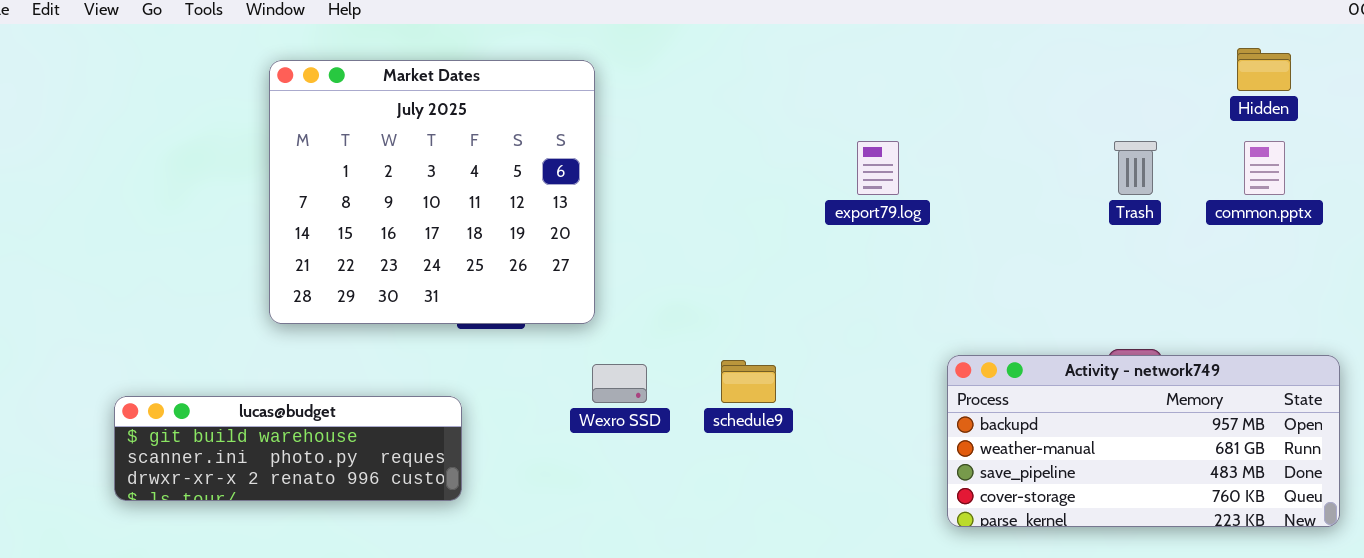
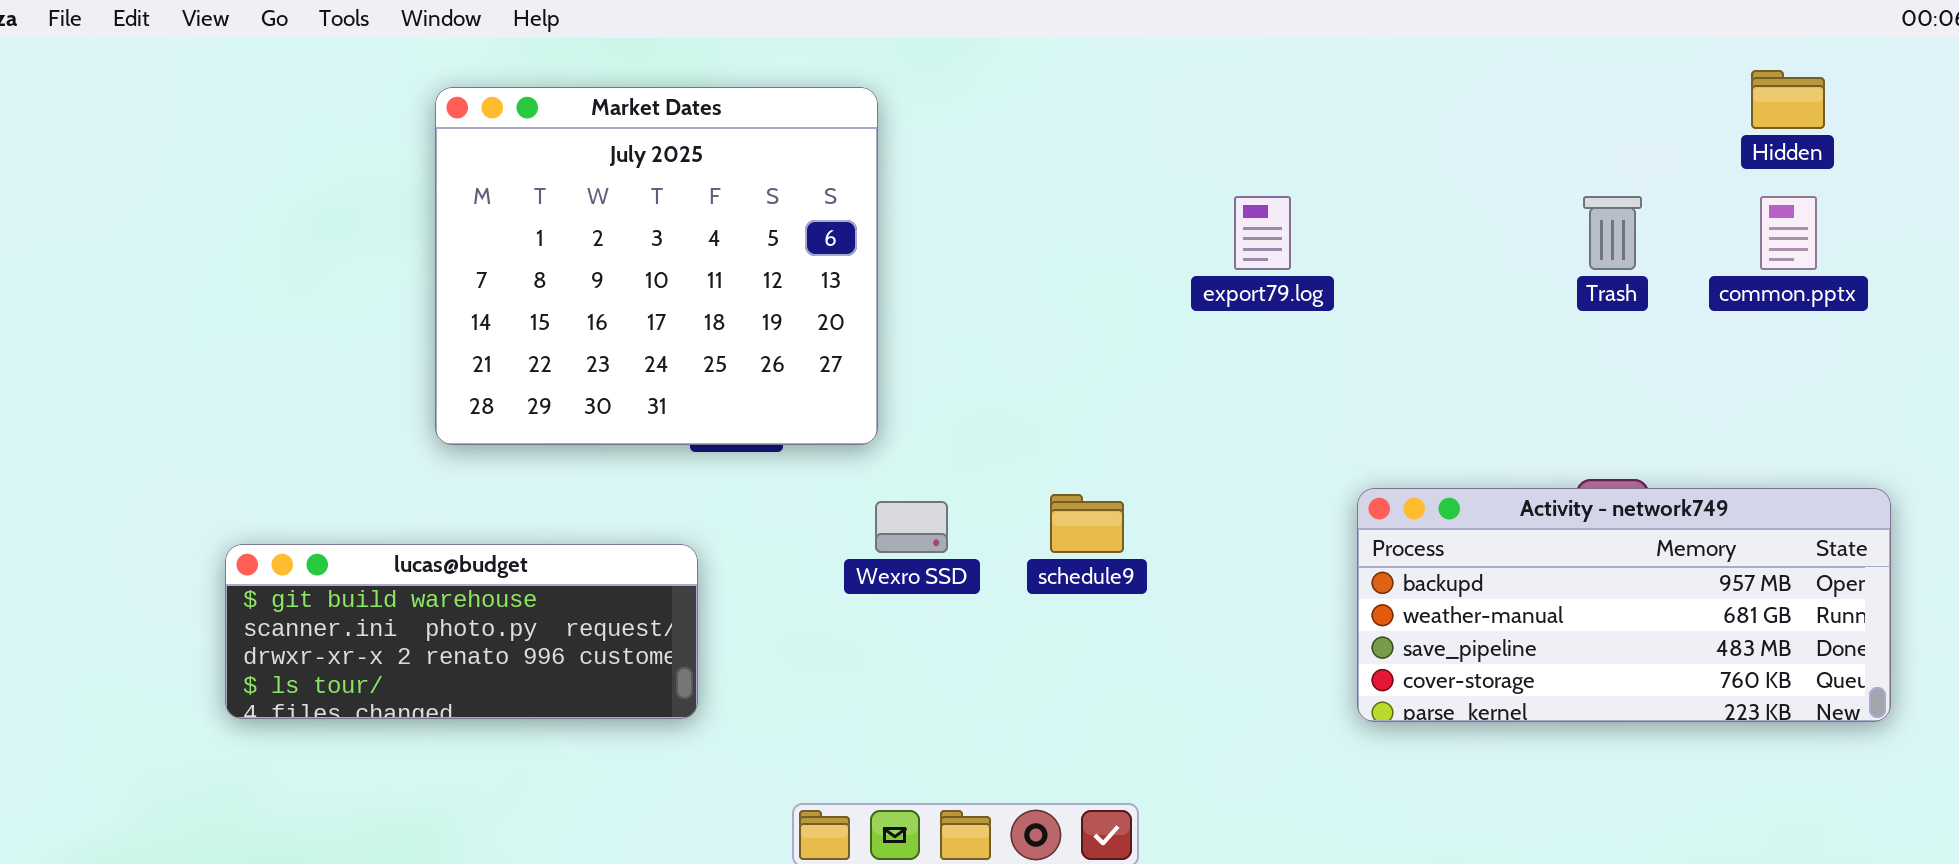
lucas@budget: [114,396,462,501] -> [225,544,698,719], resized

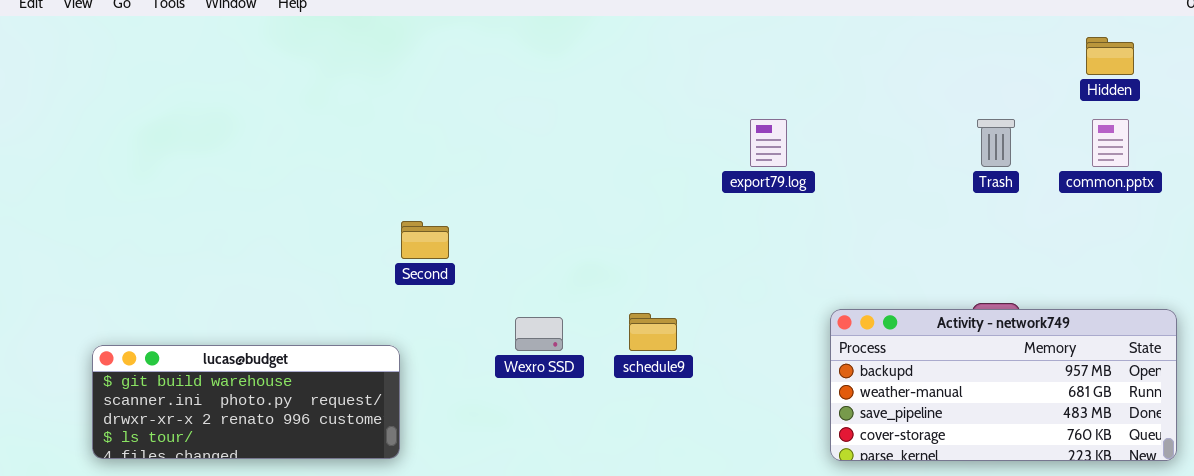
Market Dates: [435,87,878,445] -> none, closed

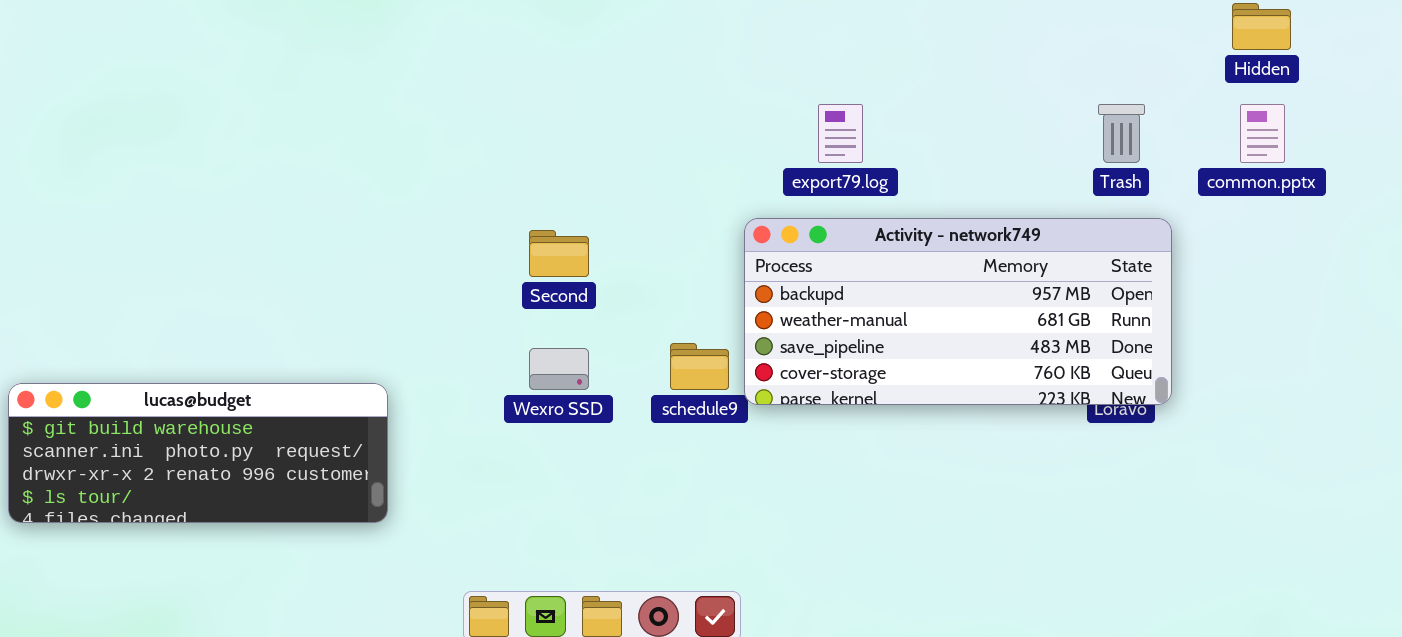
Second: [401,221,449,259] -> [529,230,589,277], moved
Activity - network749: [830,309,1177,461] -> [744,218,1172,405], moved

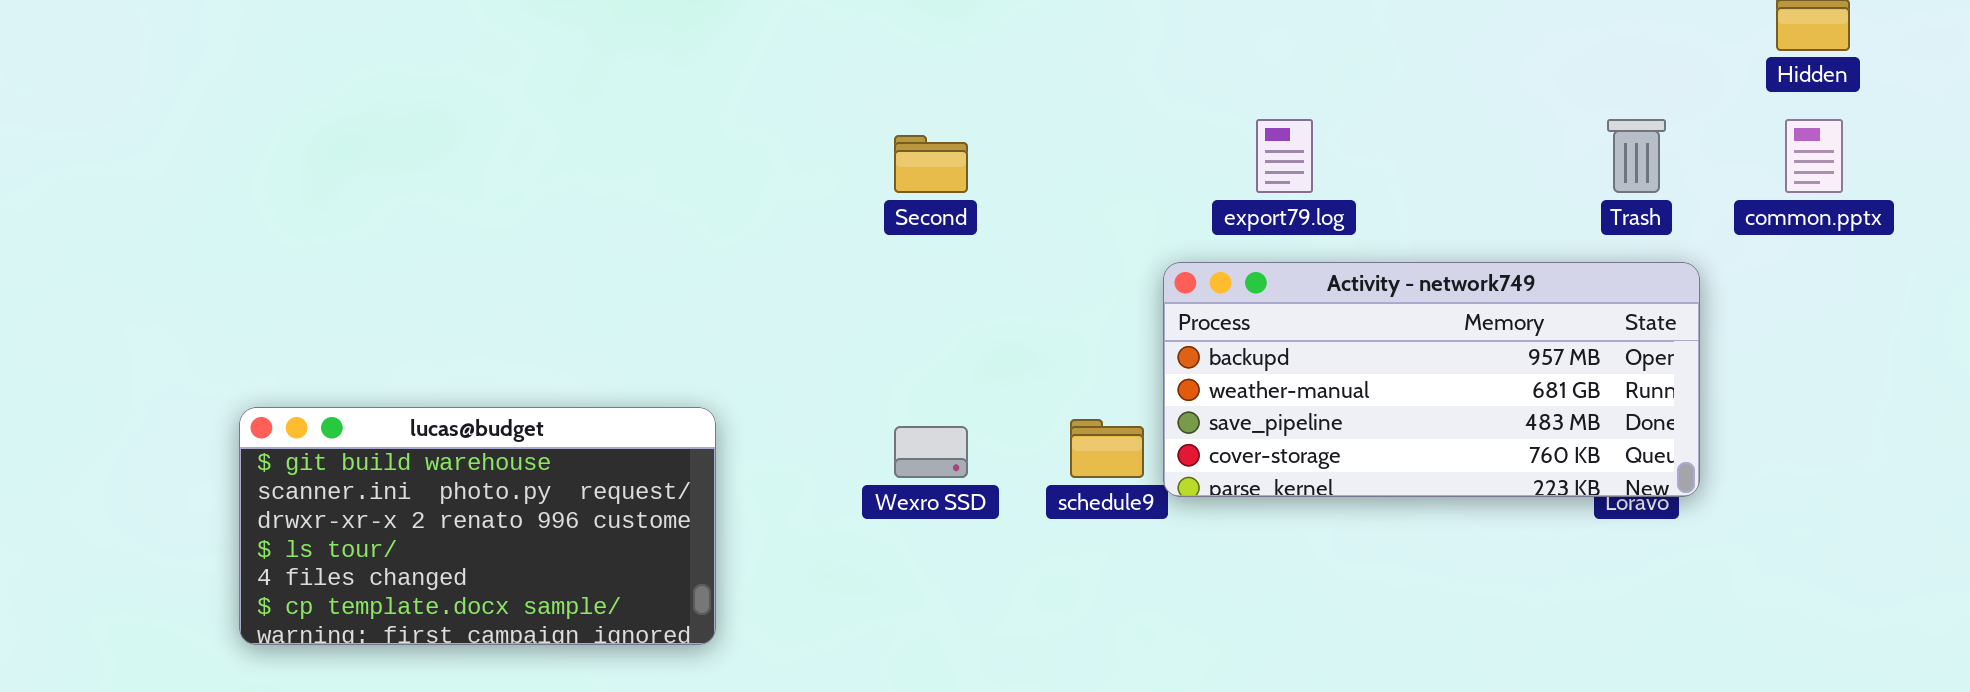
Second: [529,230,589,277] -> [894,135,968,193], moved
lucas@budget: [8,383,388,523] -> [239,407,716,645], resized

